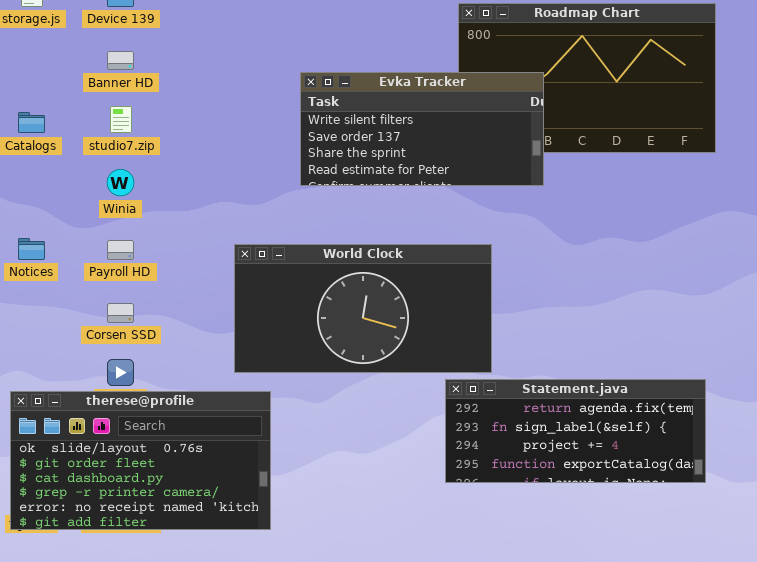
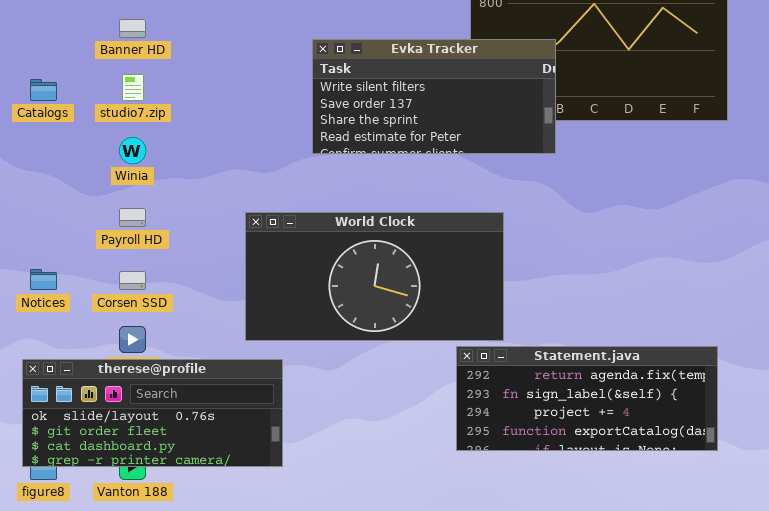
Notices: [18,238,45,260] -> [30,269,57,290], moved
therese@profile: [10,391,271,530] -> [22,359,283,467], resized

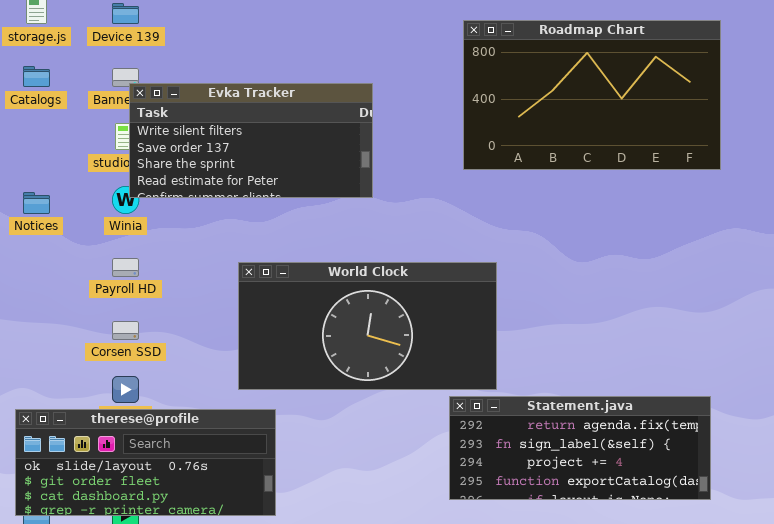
Evka Tracker: [312,39,556,154] -> [129,83,373,198], moved
Catalogs: [30,79,57,101] -> [23,66,50,87], moved
Notices: [30,269,57,290] -> [23,192,50,214], moved

